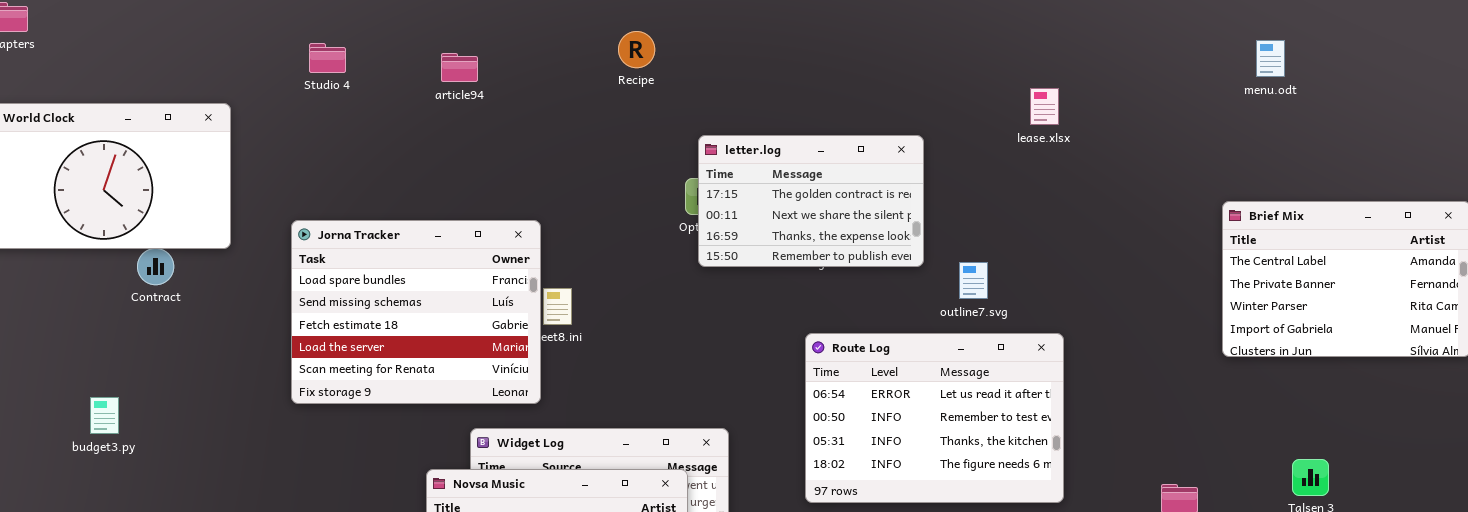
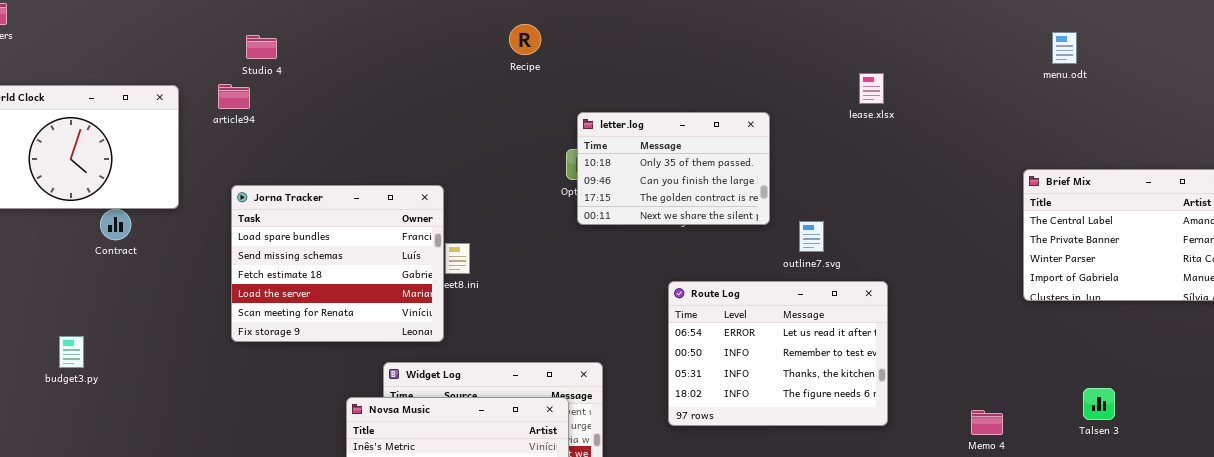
article94: [441,53,478,82] -> [218,84,250,109], moved
letter.log: [698,135,924,267] -> [577,112,770,225], scrolled up 2 rows

